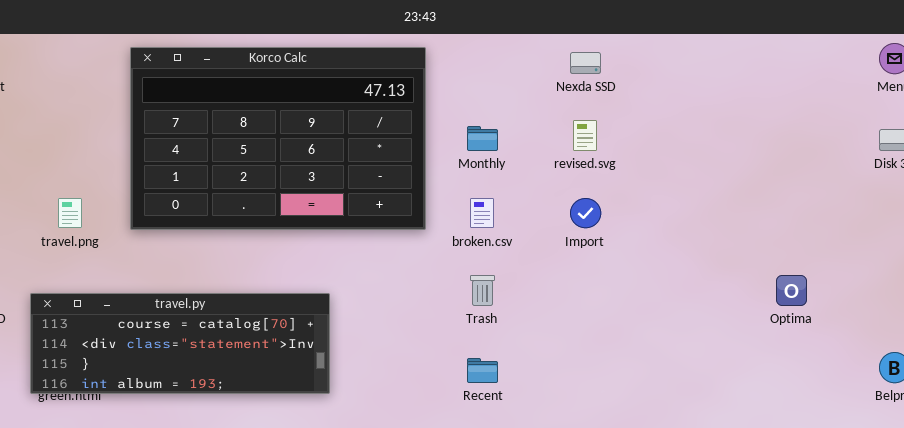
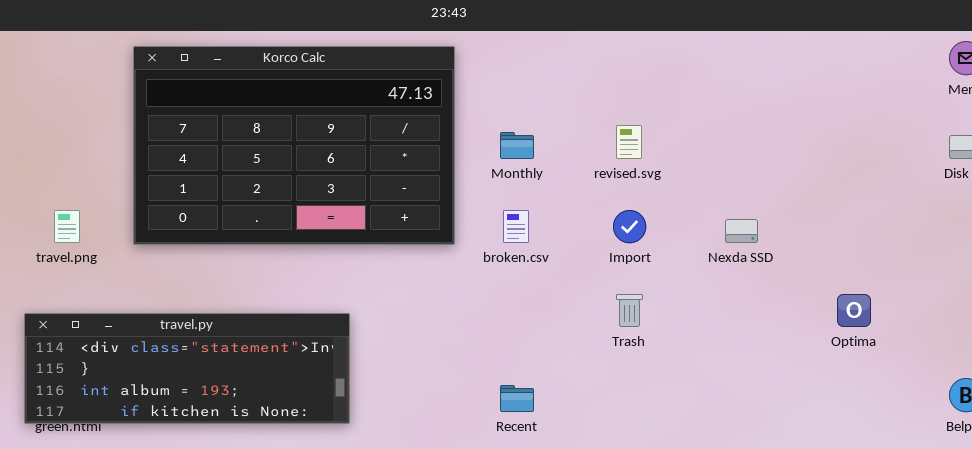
Nexda SSD: [570,52,601,74] -> [725,219,758,243], moved
Trash: [470,275,495,306] -> [616,294,643,327], moved
travel.py: [30,293,330,394] -> [24,313,350,424], scrolled down 1 row

